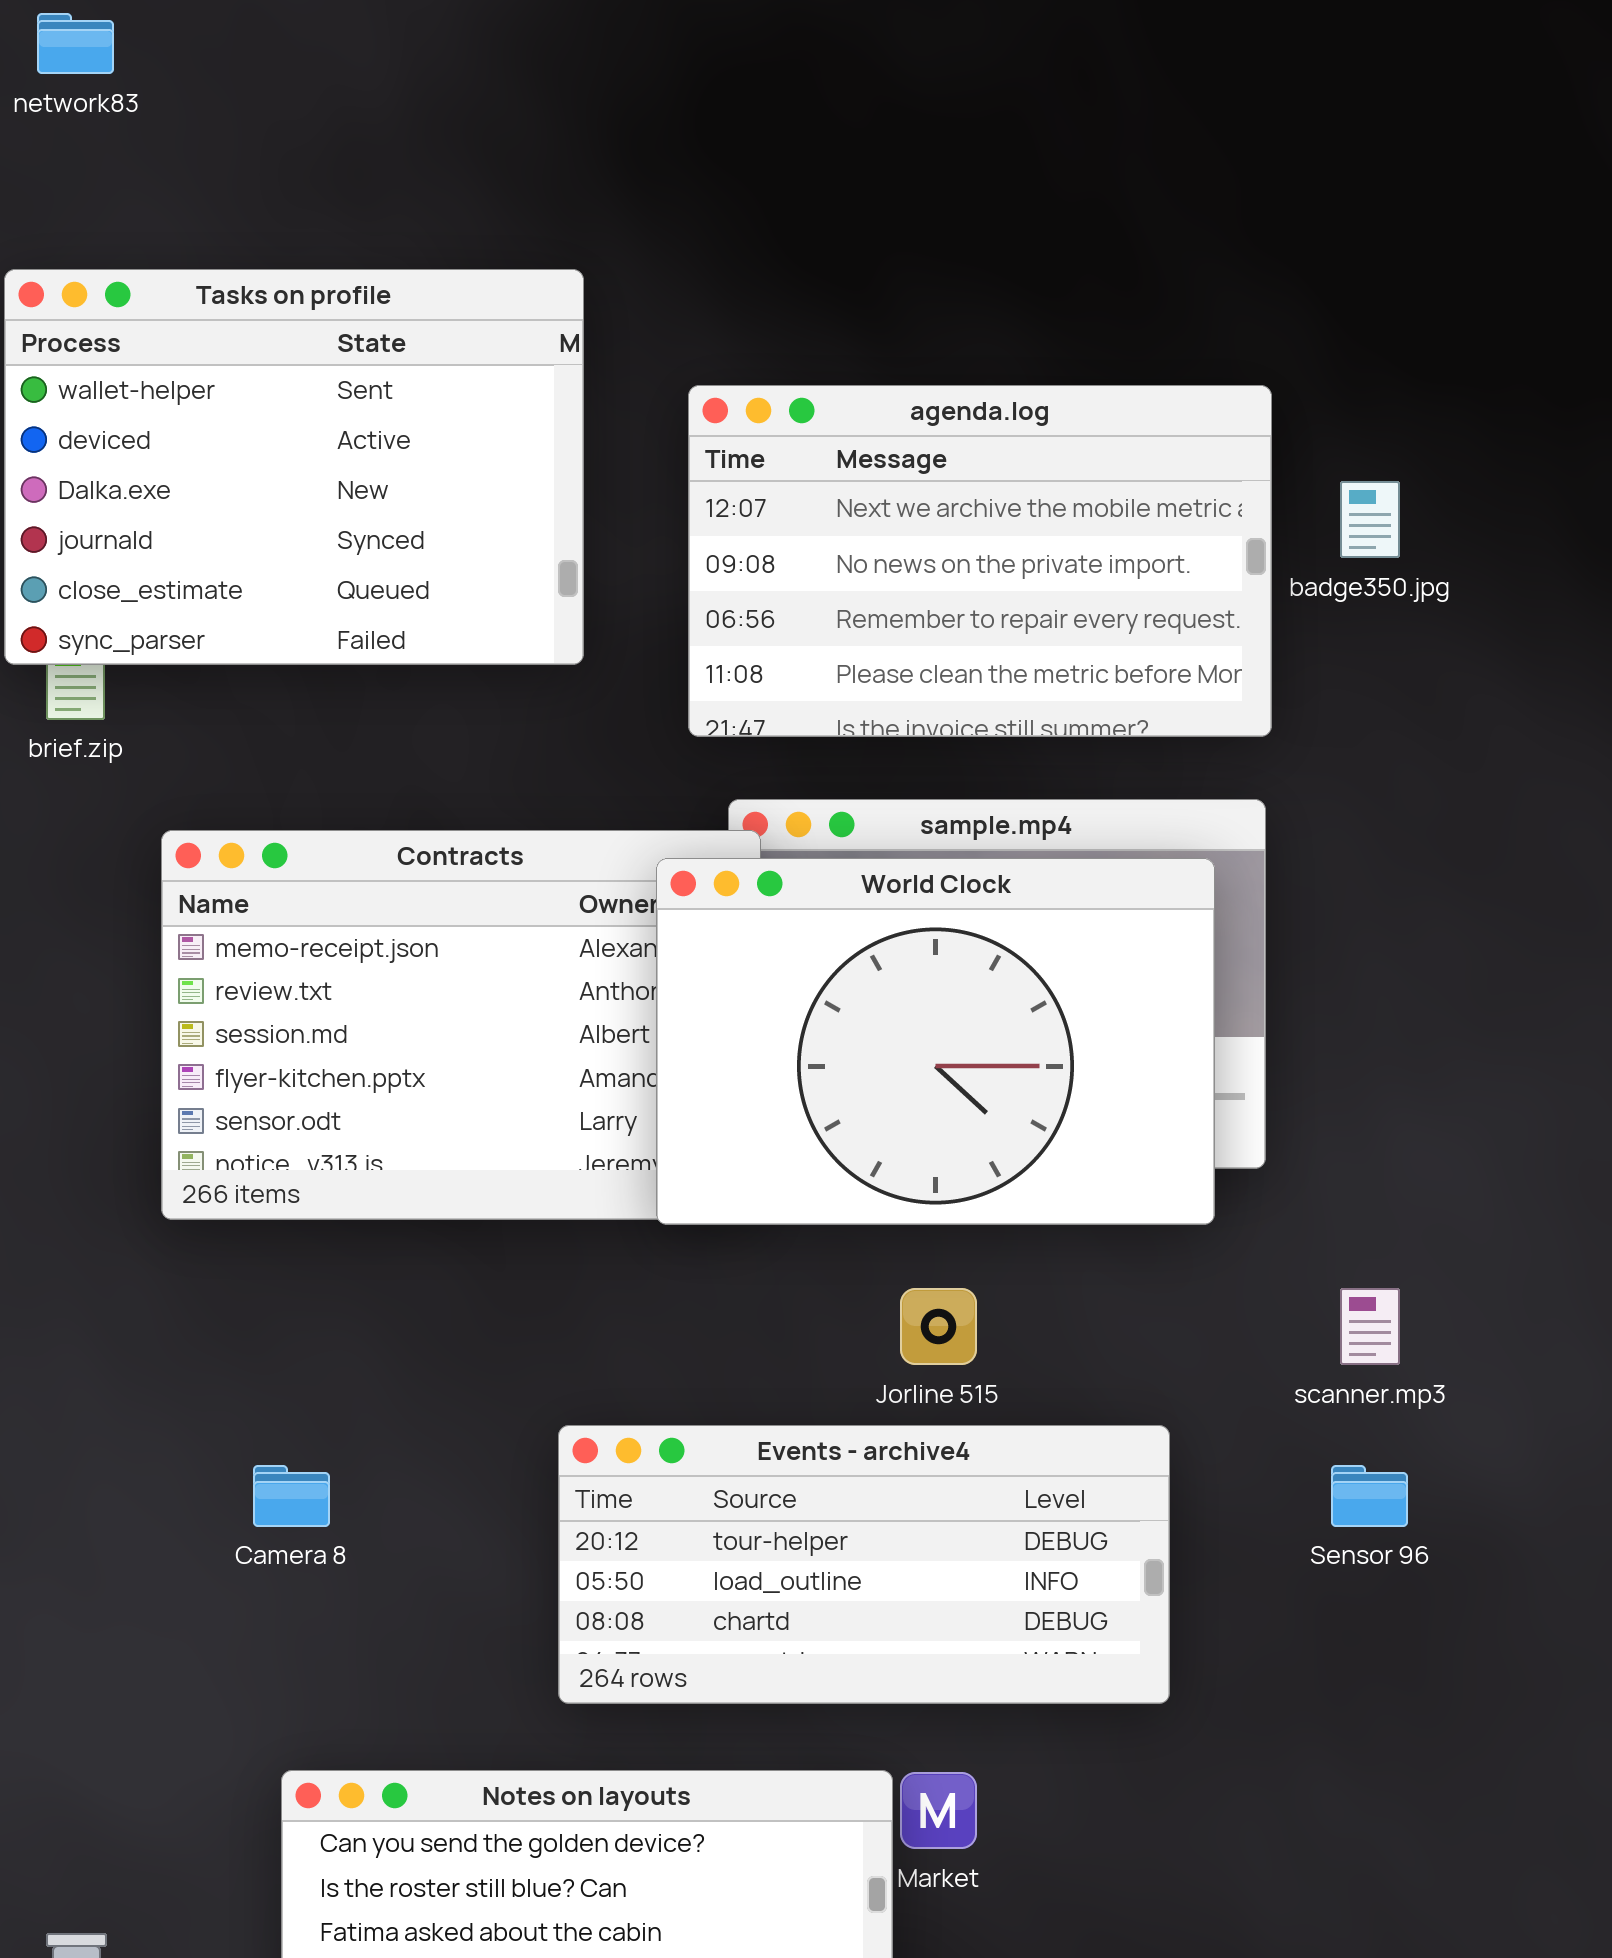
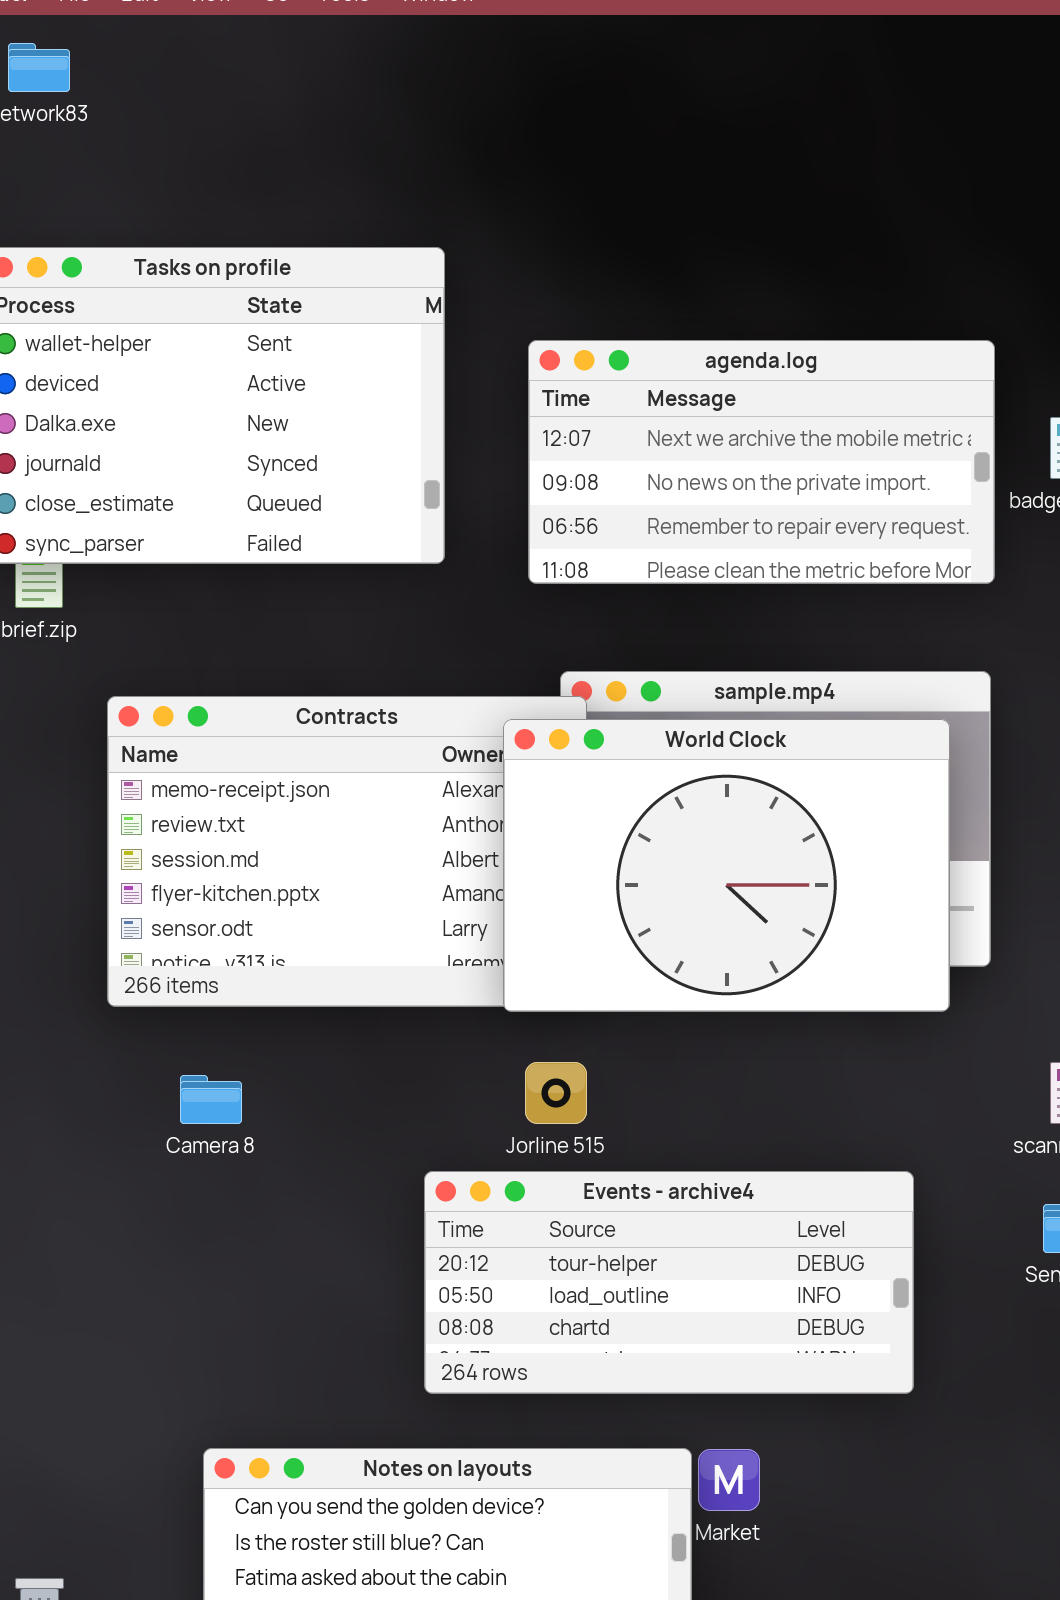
agenda.log: [688,385,1272,737] -> [528,340,995,584], resized
Jorline 515: [900,1288,977,1365] -> [525,1062,587,1124], moved
Camera 8: [253,1465,330,1527] -> [180,1075,242,1124], moved

